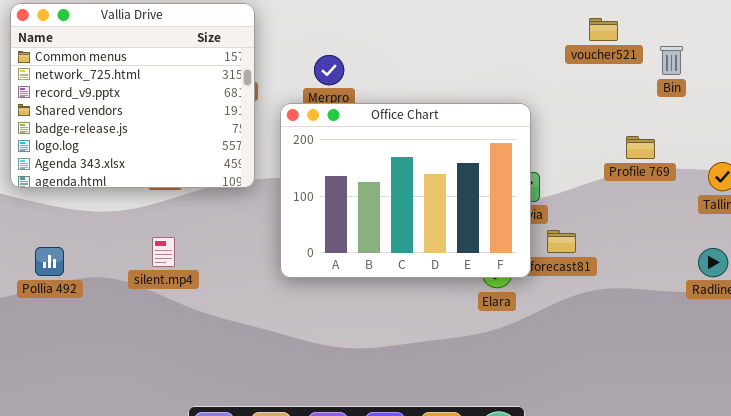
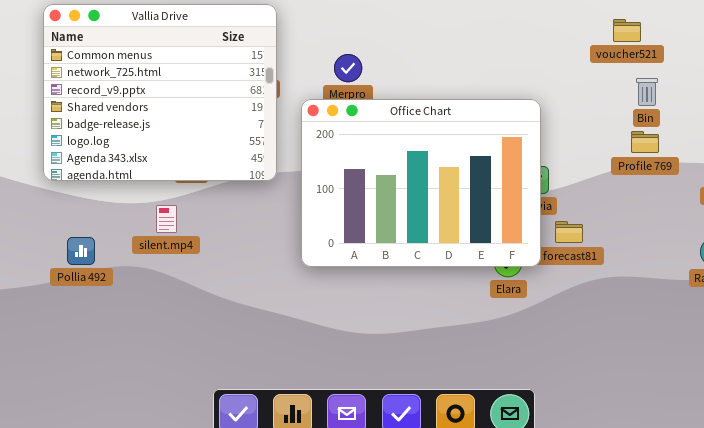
voucher521: [589,18,618,41] -> [613,19,641,42], moved
Bin: [660,46,683,75] -> [636,78,658,106], moved
silent.mp4: [152,237,175,267] -> [156,205,177,233], moved

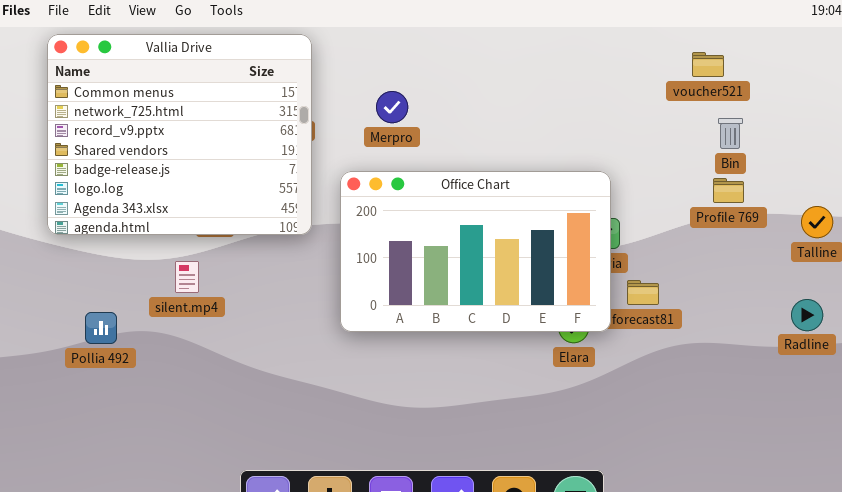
Office Chart: [301,99,541,267] -> [340,171,611,332], resized
Pollia 492: [67,237,95,265] -> [85,312,117,344], moved

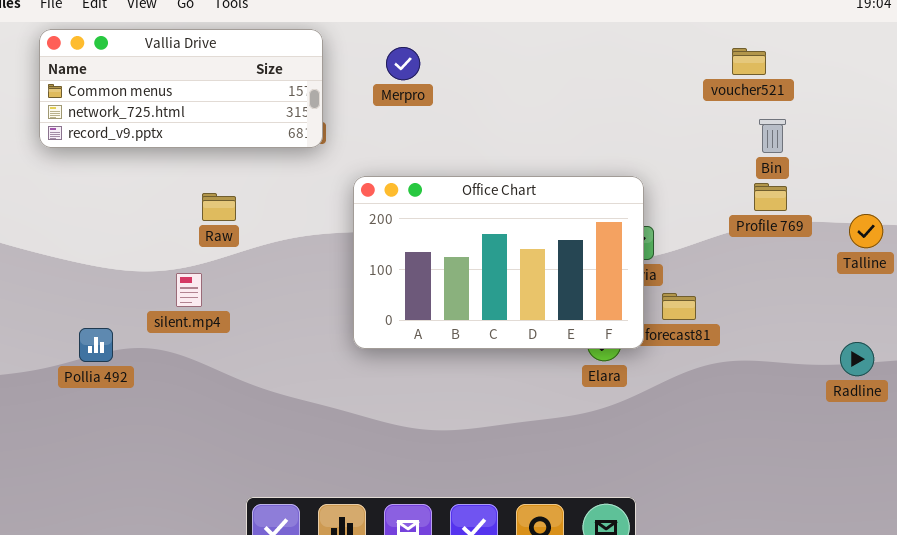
Vallia Drive: [47,34,312,235] -> [39,29,323,148], resized
Merpro: [376,91,408,123] -> [386,47,420,80], moved
Radline: [791,299,823,331] -> [840,342,874,376], moved

